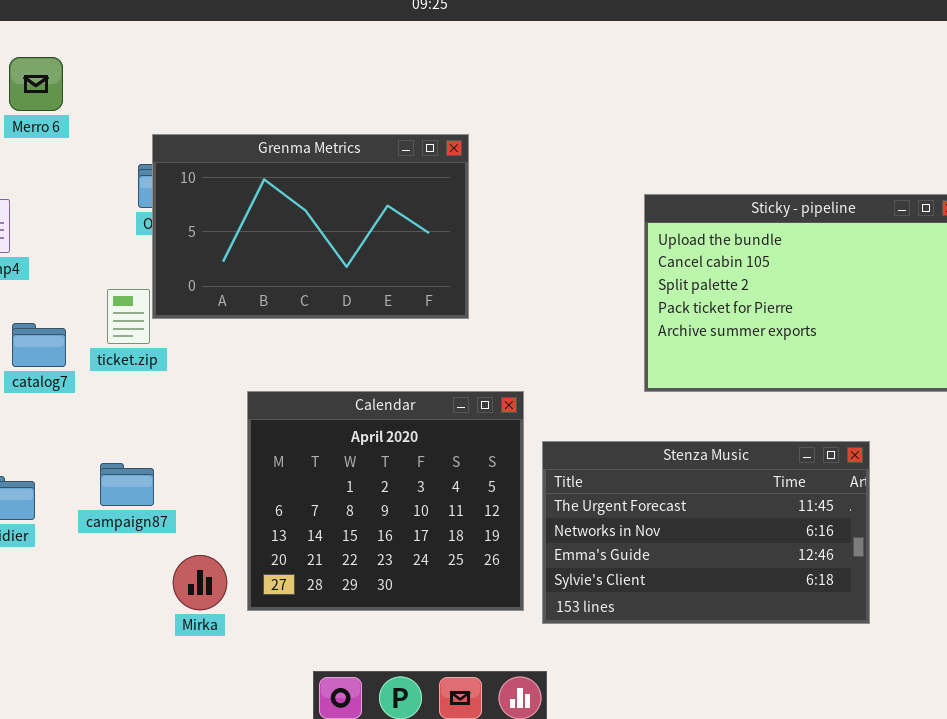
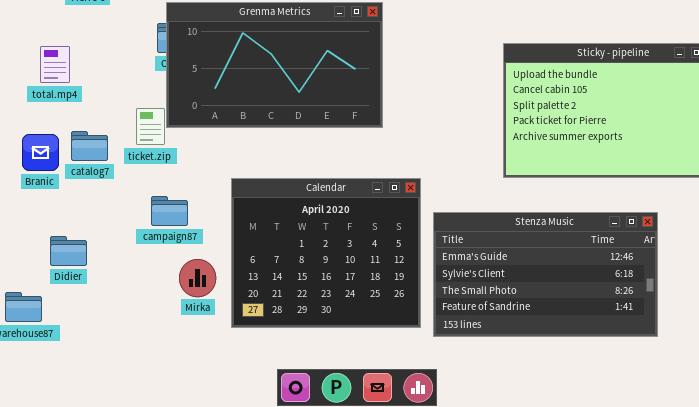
Stenza Music: [542,441,870,624] -> [433,212,658,337], scrolled down 2 rows
campaign87: [100,463,154,506] -> [151,196,188,226], moved
Mirka: [173,555,227,610] -> [179,259,216,297], moved

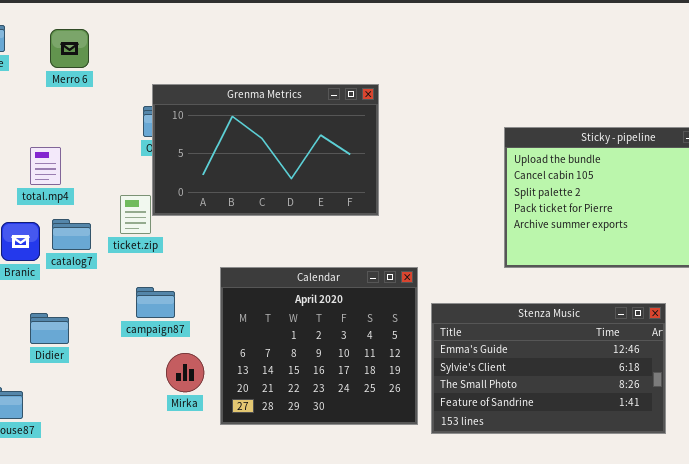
total.mp4: [40,46,70,83] -> [30,147,61,185], moved
Didier: [50,236,87,266] -> [30,313,69,344], moved

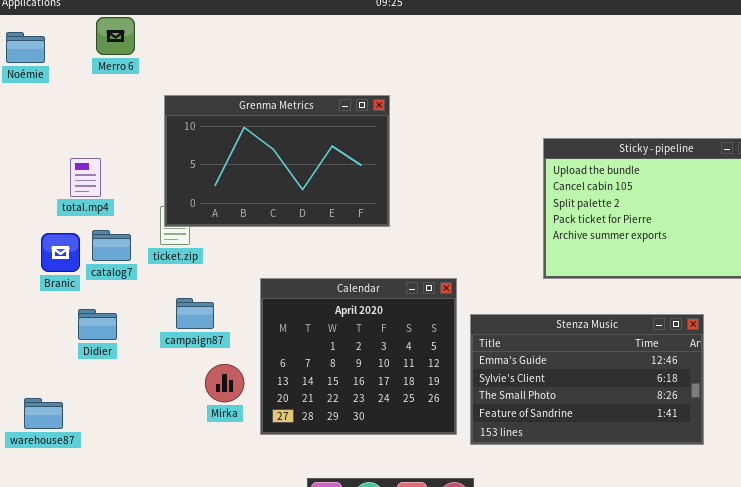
Merro 6: [50,29,89,68] -> [96,17,135,55], moved
Grenma Metrics: [152,84,379,216] -> [164,95,390,227], moved
Didier: [30,313,69,344] -> [78,309,117,340], moved

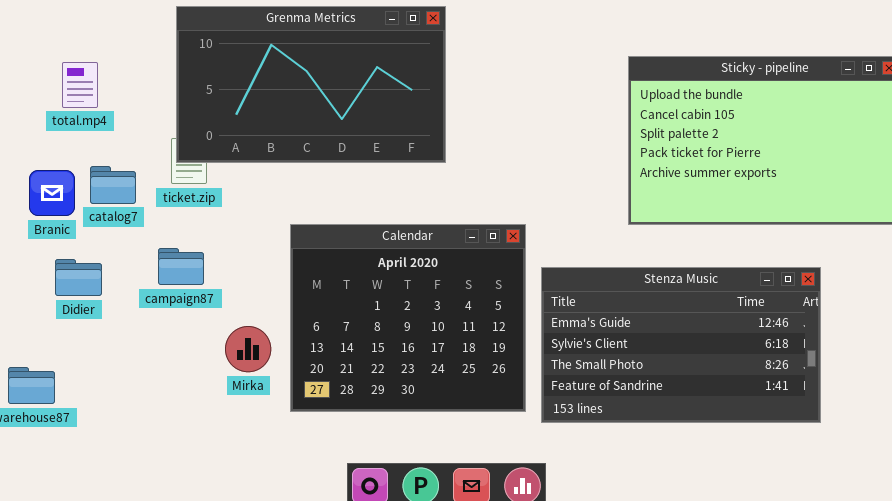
total.mp4: [70,158,101,197] -> [62,62,98,108], moved
campaign87: [176,298,214,329] -> [158,248,204,285], moved
Didier: [78,309,117,340] -> [55,259,102,296], moved

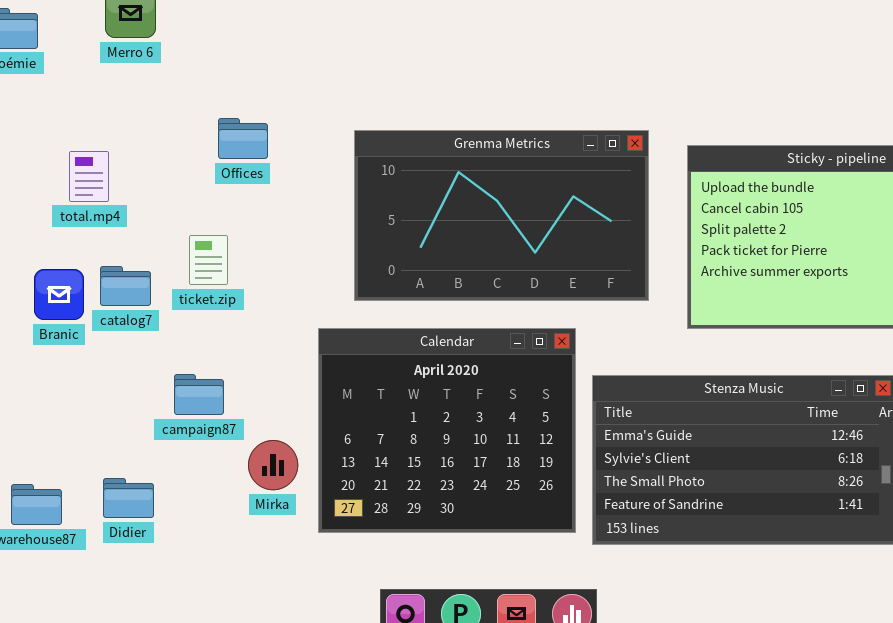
Grenma Metrics: [176,6,446,163] -> [354,130,649,301], moved
campaign87: [158,248,204,285] -> [174,374,224,415], moved
Didier: [55,259,102,296] -> [103,478,154,518], moved

